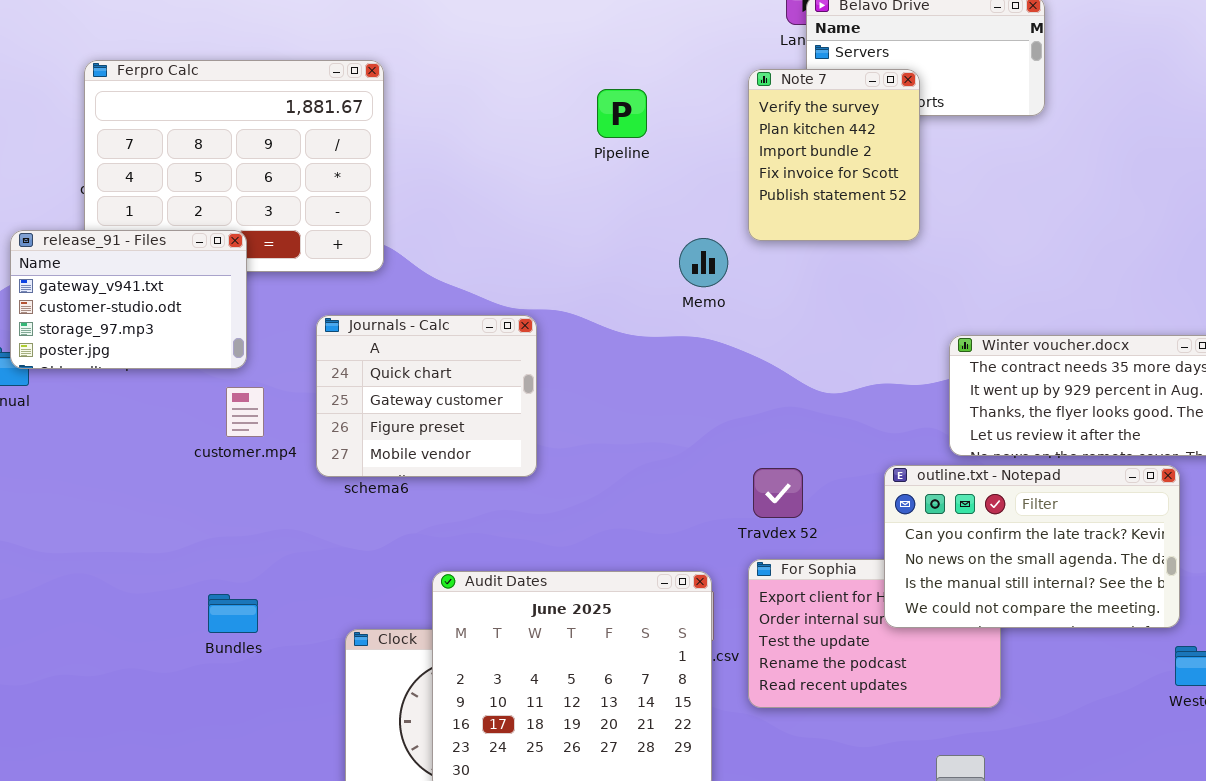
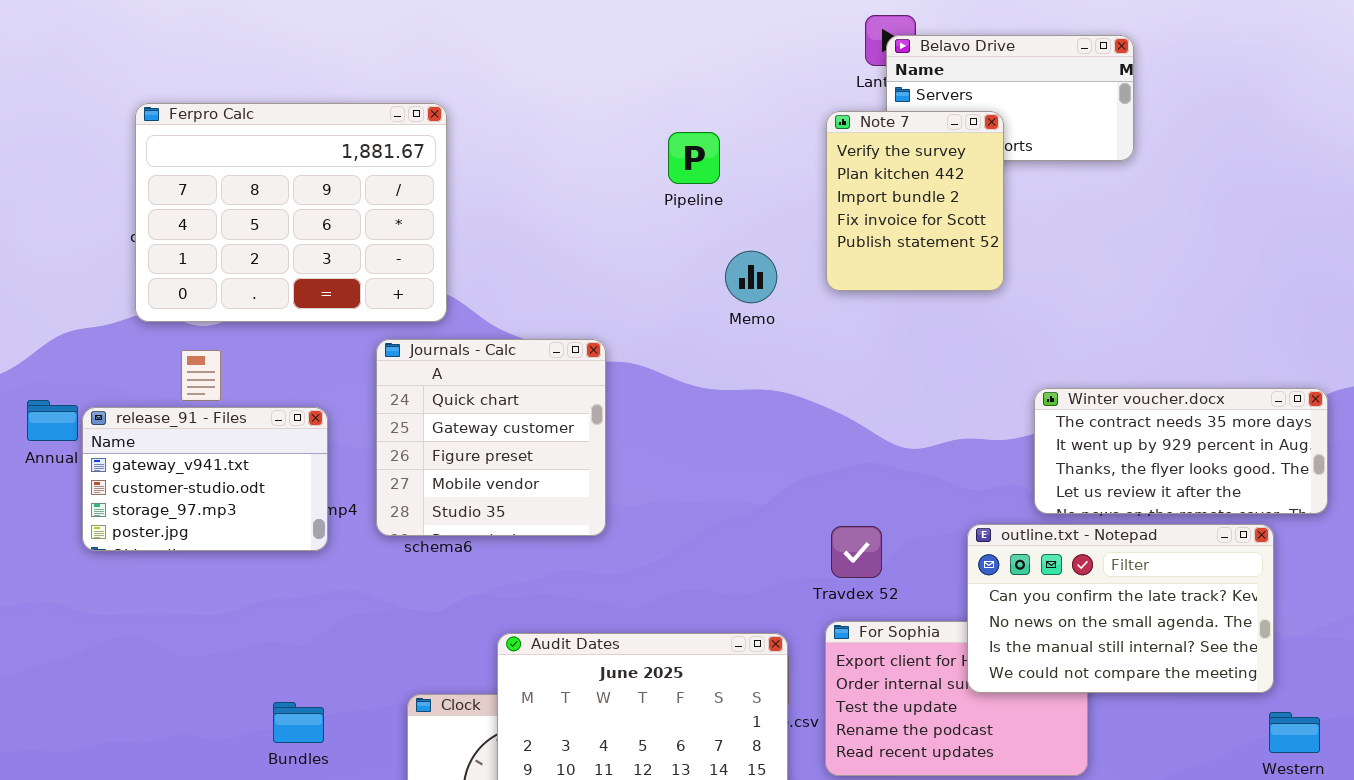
release_91 - Files: [10,230,247,369] -> [82,407,328,551], moved
Memo: [679,238,728,287] -> [725,251,777,303], moved
Journals - Calc: [316,315,537,477] -> [376,339,606,536], resized
Bundles: [208,594,258,633] -> [273,702,324,743], moved

